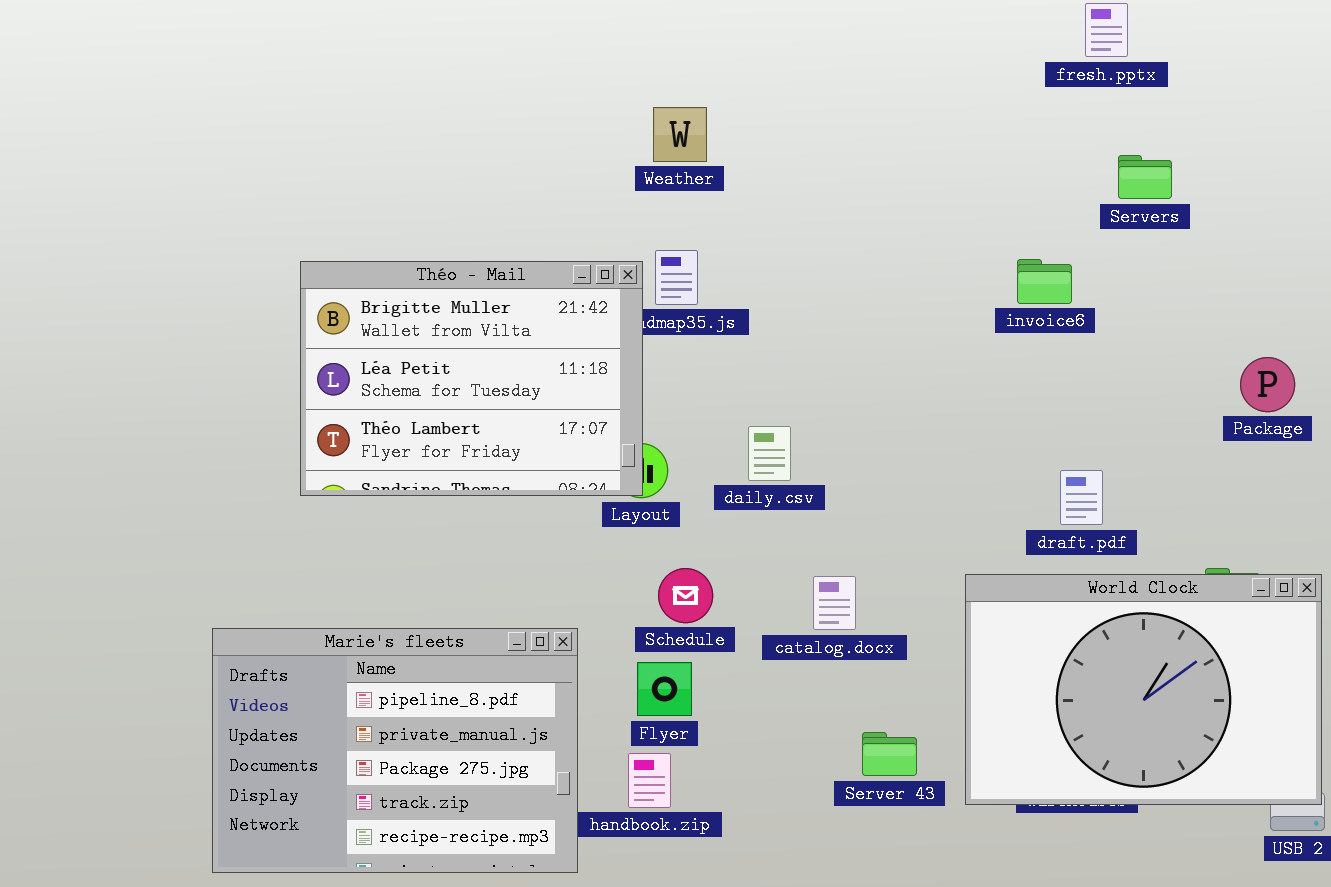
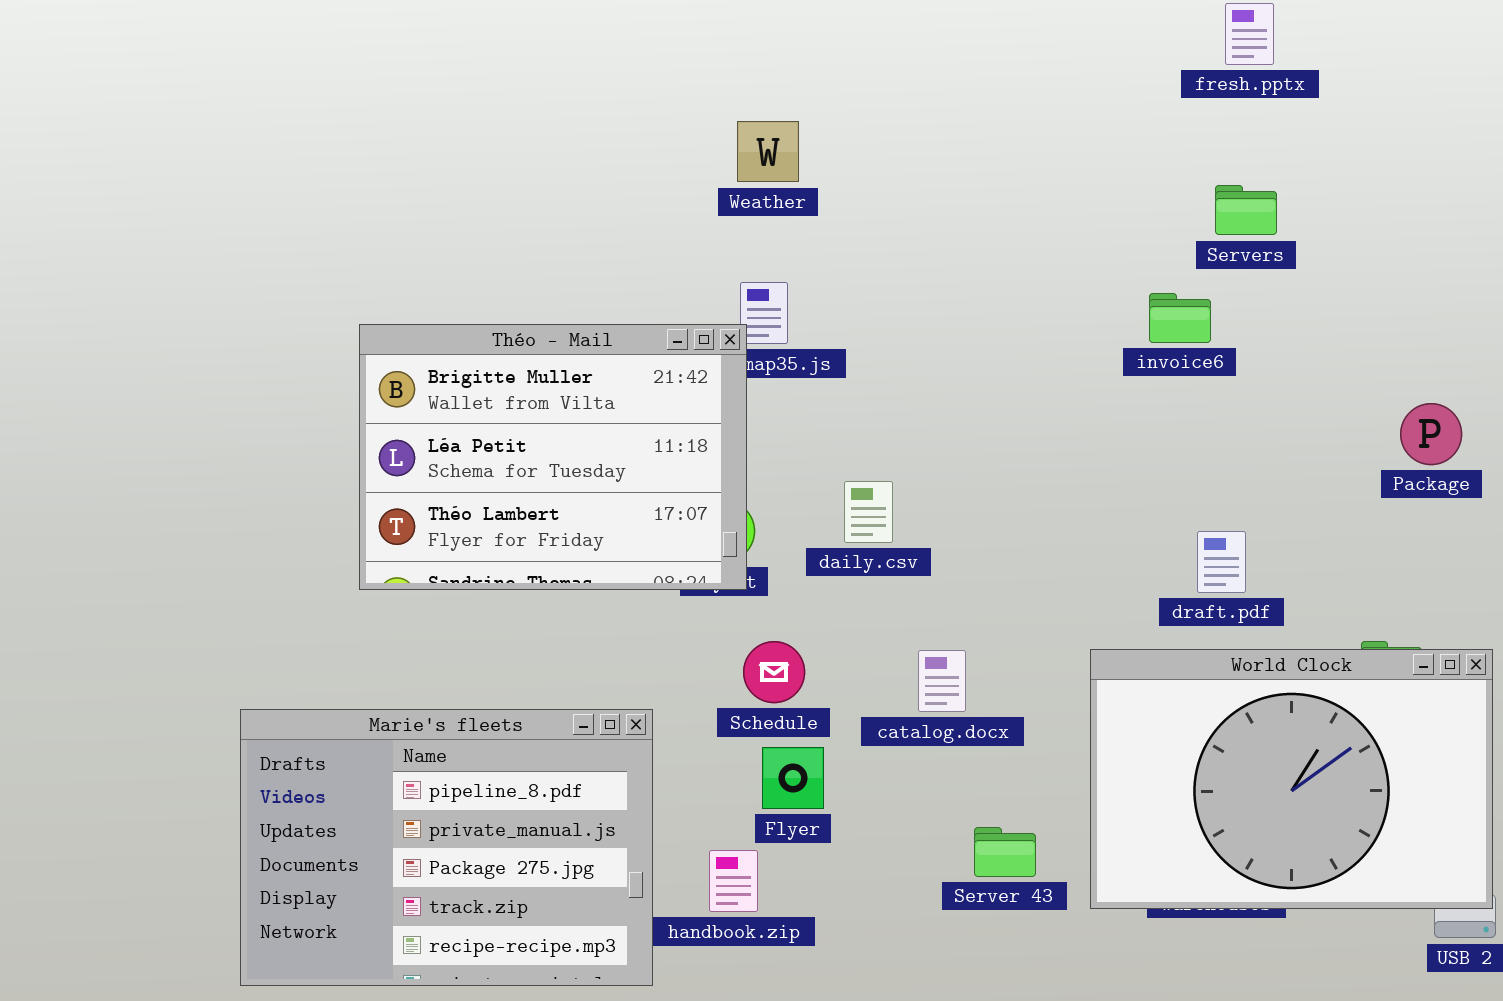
Servers: [1118,155,1172,199] -> [1215,185,1277,235], moved
Théo - Mail: [300,261,643,496] -> [359,324,747,590], moved
Flyer: [637,662,692,716] -> [762,747,824,809], moved

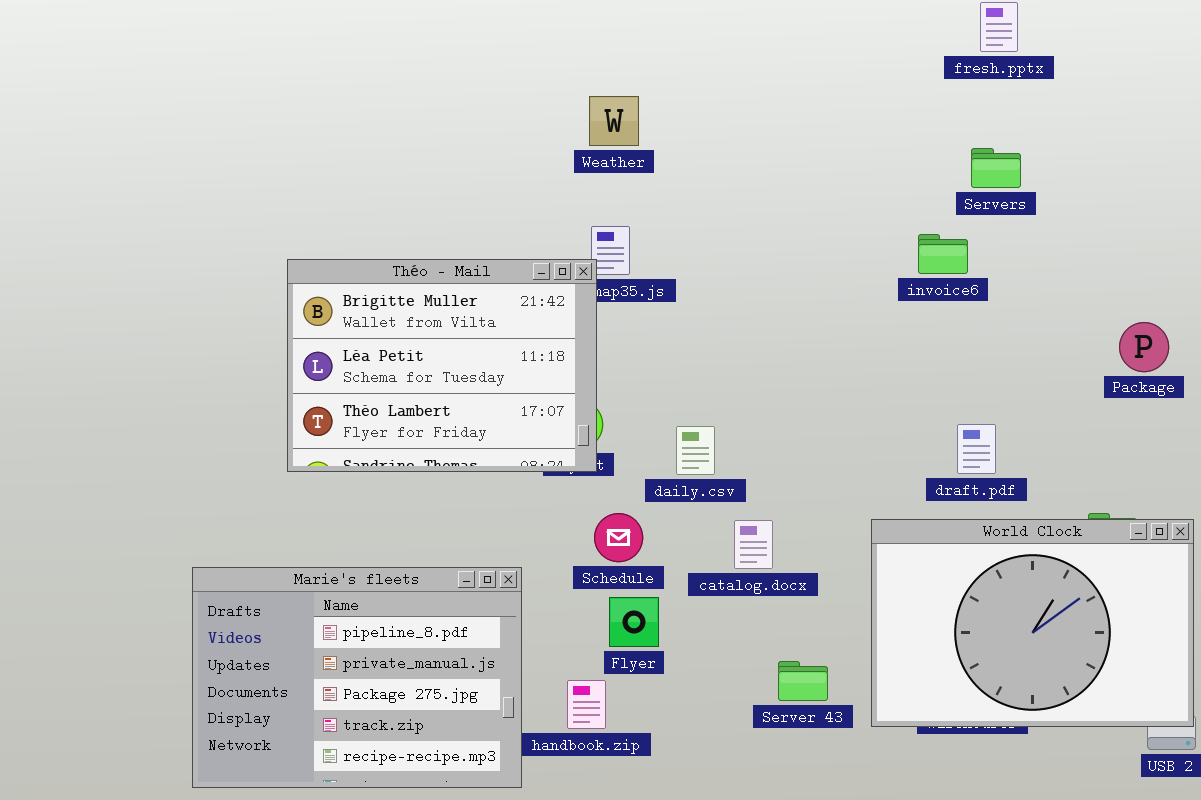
daily.csv: [844,481,893,543] -> [676,426,715,475], moved

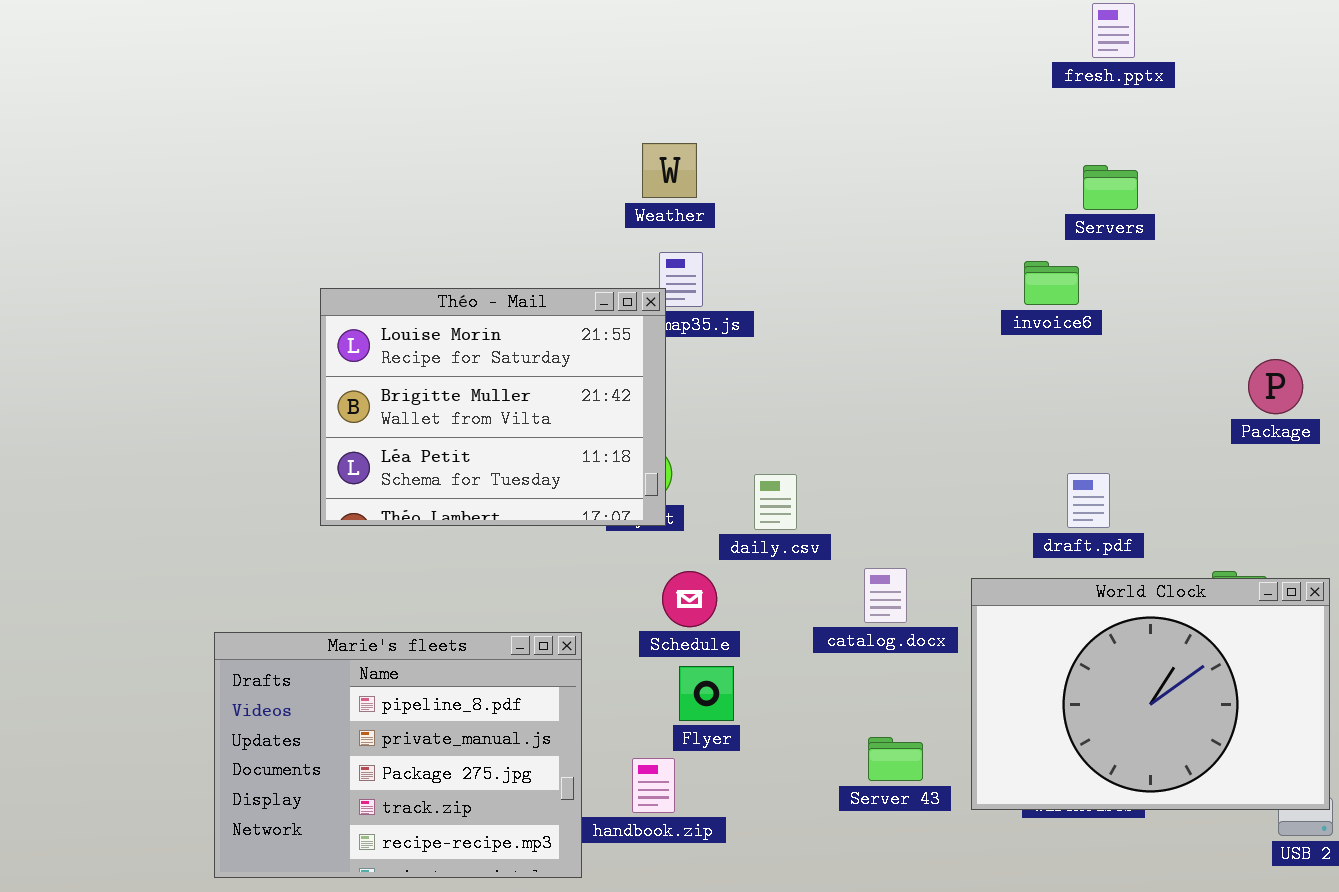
Weather: [589,96,639,146] -> [642,143,697,198], moved
Théo - Mail: [287,259,597,472] -> [320,288,666,526], scrolled up 1 row
catalog.docx: [734,520,773,569] -> [864,568,907,623], moved

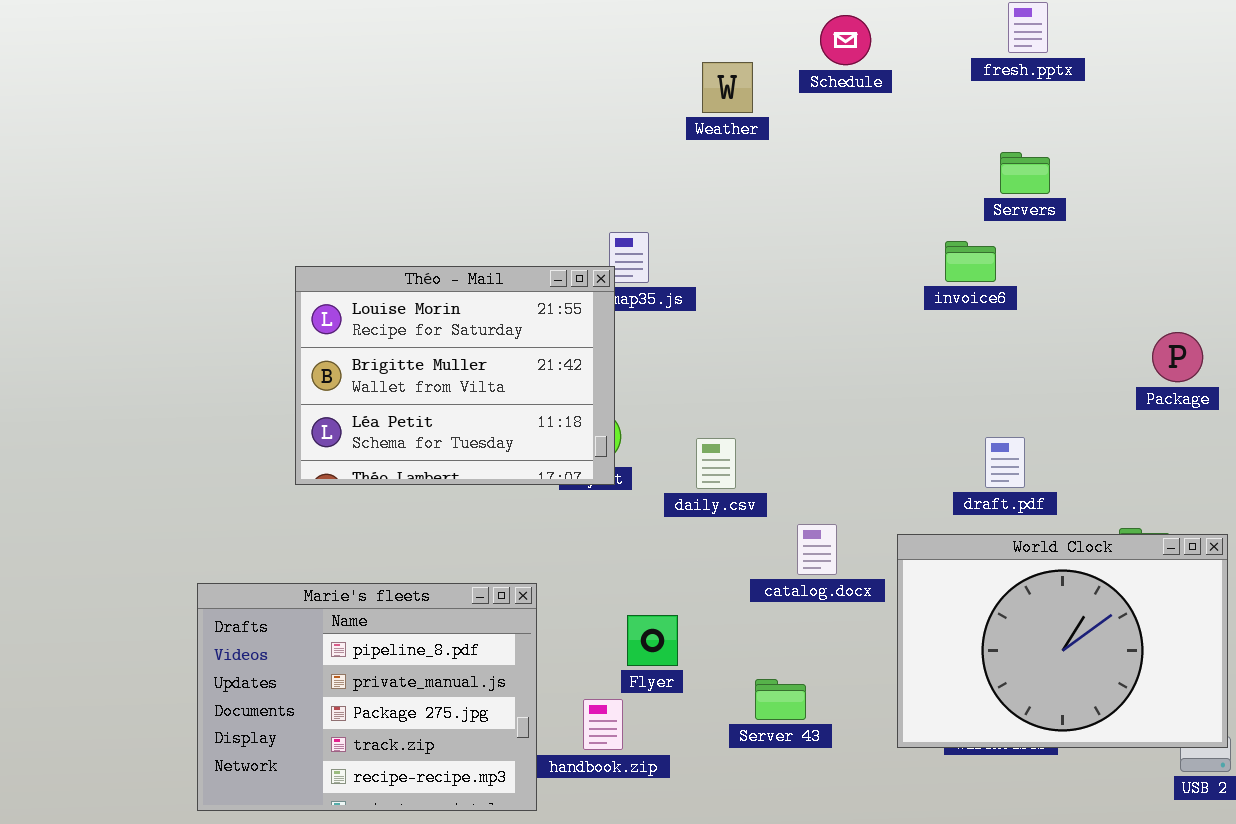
Weather: [642,143,697,198] -> [702,62,753,113], moved
Schedule: [662,571,717,627] -> [820,15,871,65], moved
Server 43: [868,737,923,781] -> [755,679,806,720], moved

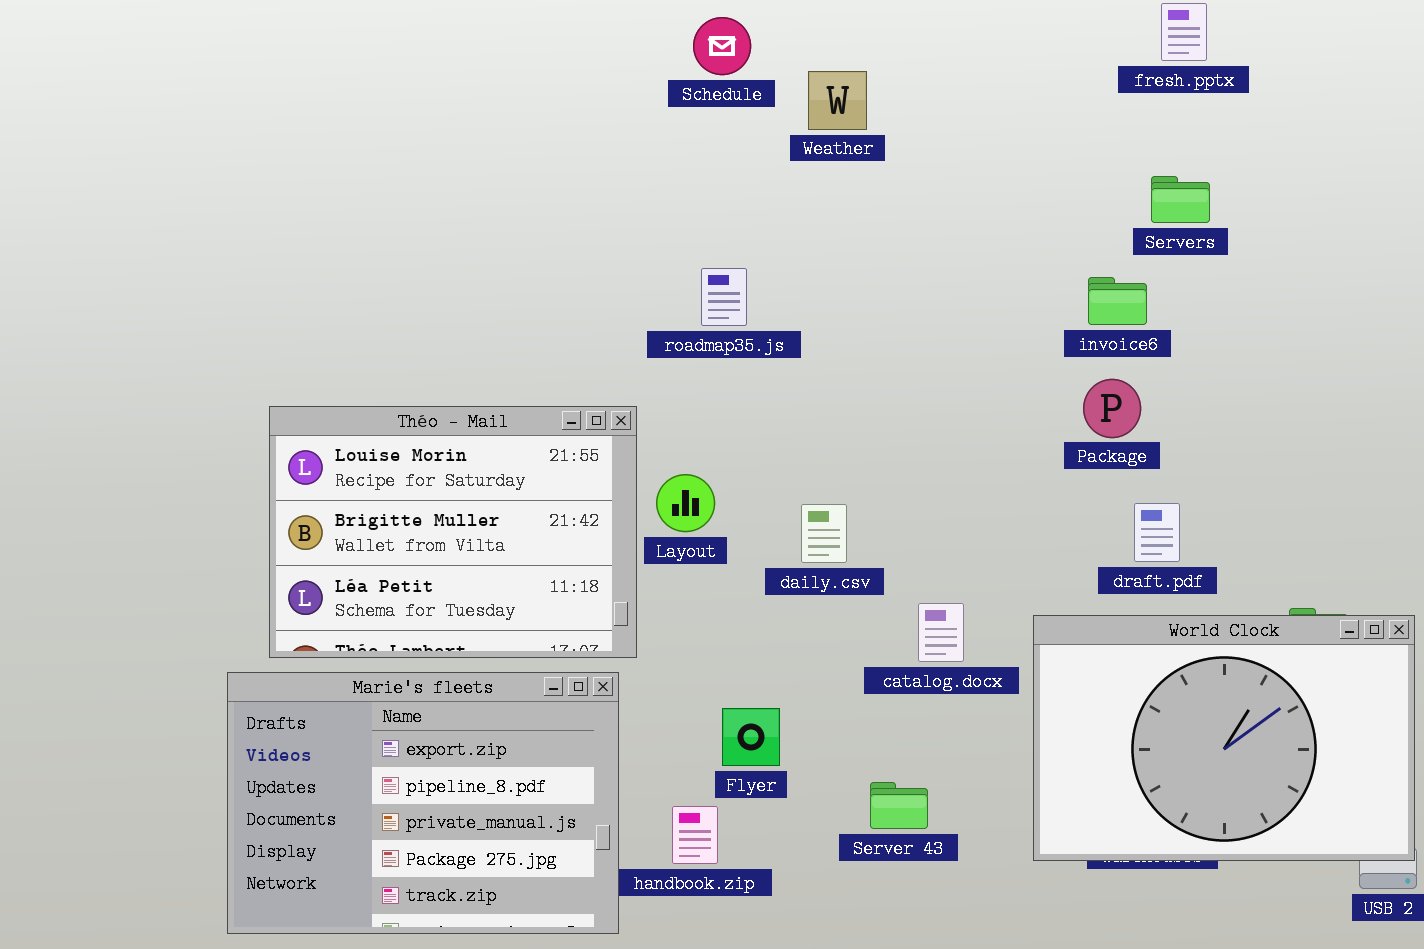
Schedule: [820,15,871,65] -> [693,17,751,75], moved
Théo - Mail: [295,266,615,485] -> [269,406,637,658], moved
Package: [1152,332,1203,382] -> [1083,379,1141,438], moved
Marie's fleets: [197,583,537,811] -> [227,672,619,934], scrolled up 1 row

